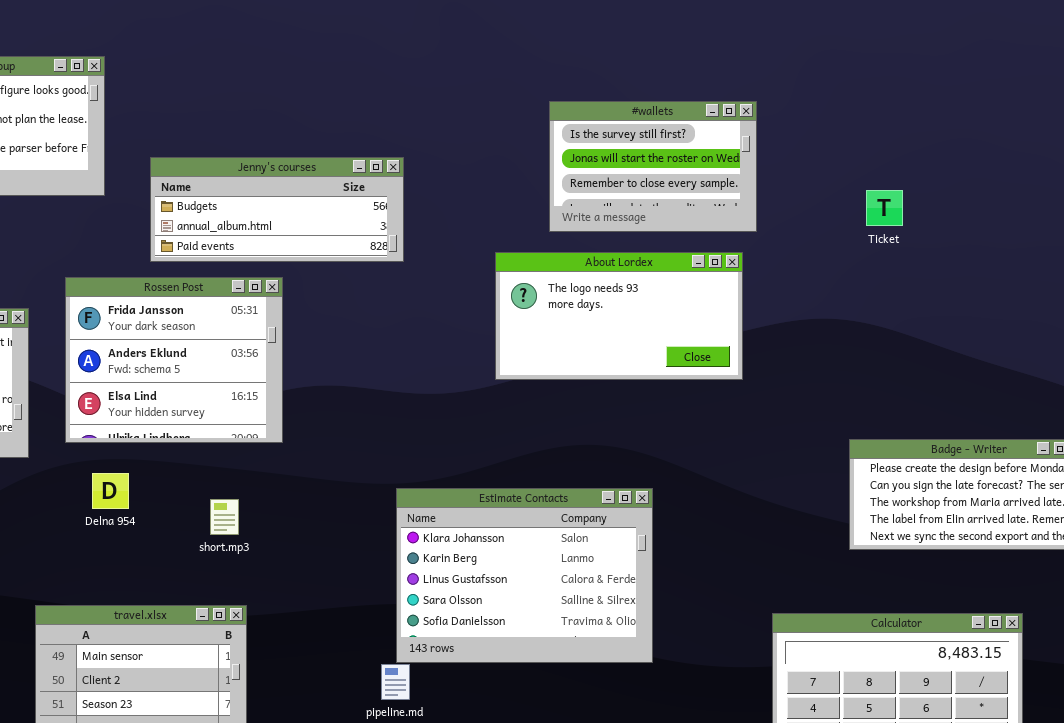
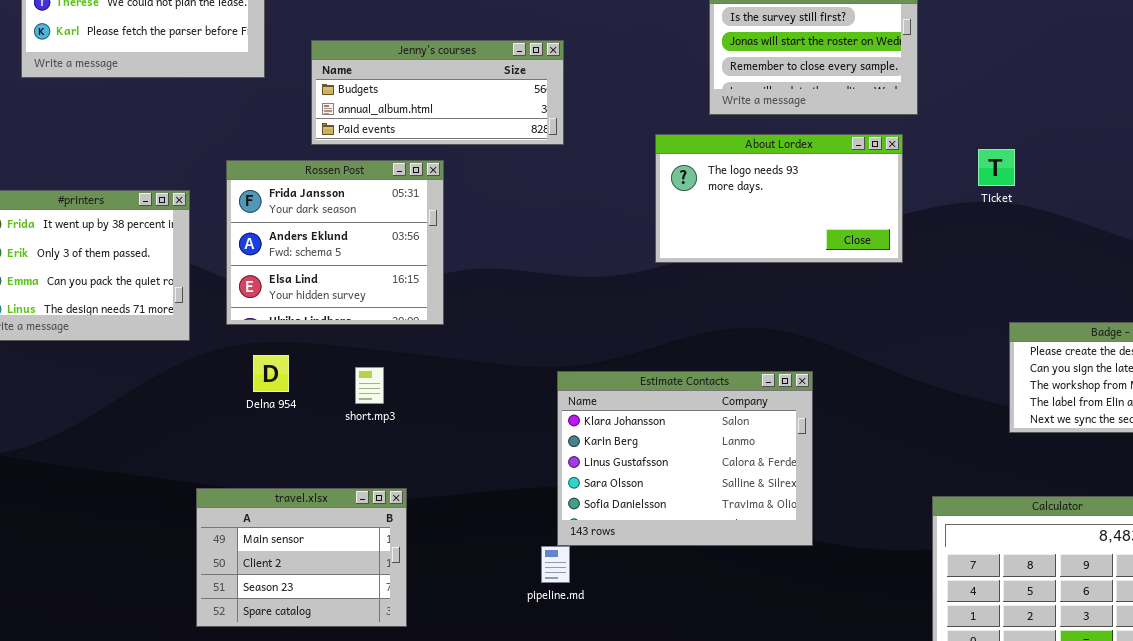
Ticket: [866,190,903,226] -> [978,149,1015,186], moved
short.mp3: [210,499,239,535] -> [355,367,384,404], moved

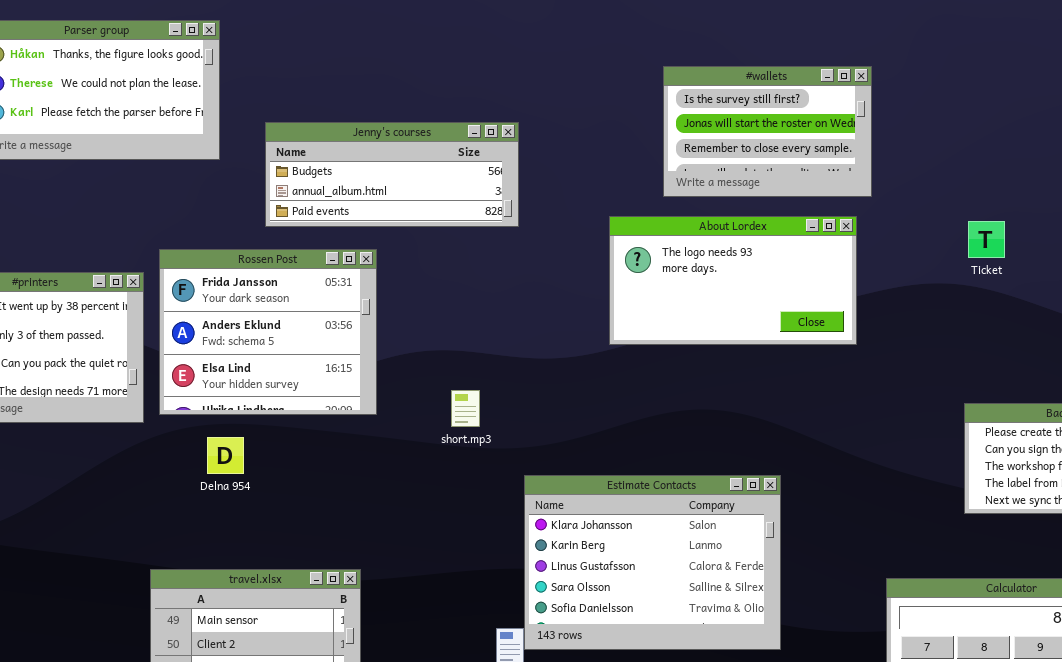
Ticket: [978,149,1015,186] -> [968,221,1005,258], moved
Rossen Post: [226,160,444,325] -> [159,249,377,415], moved
short.mp3: [355,367,384,404] -> [451,390,480,427], moved
Estimate Contacts: [557,371,813,546] -> [524,475,781,650], moved

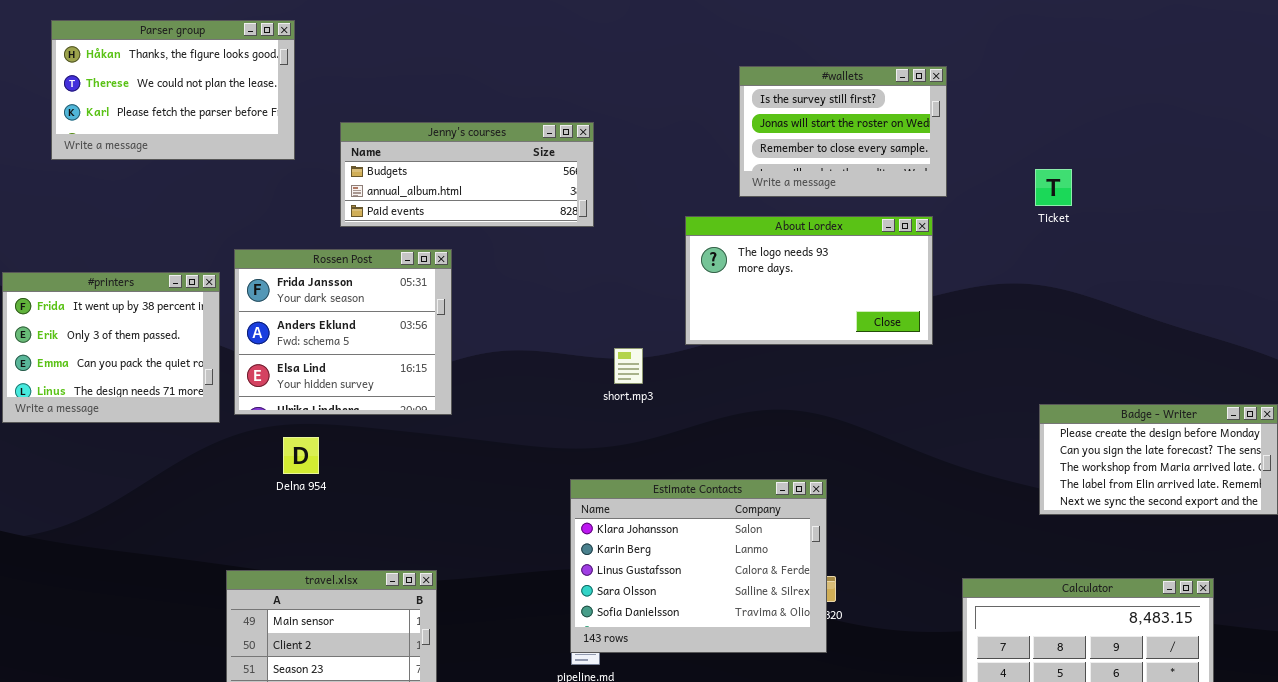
Ticket: [968,221,1005,258] -> [1035,169,1072,206], moved
short.mp3: [451,390,480,427] -> [614,348,643,384], moved
Estimate Contacts: [524,475,781,650] -> [570,479,827,653], moved

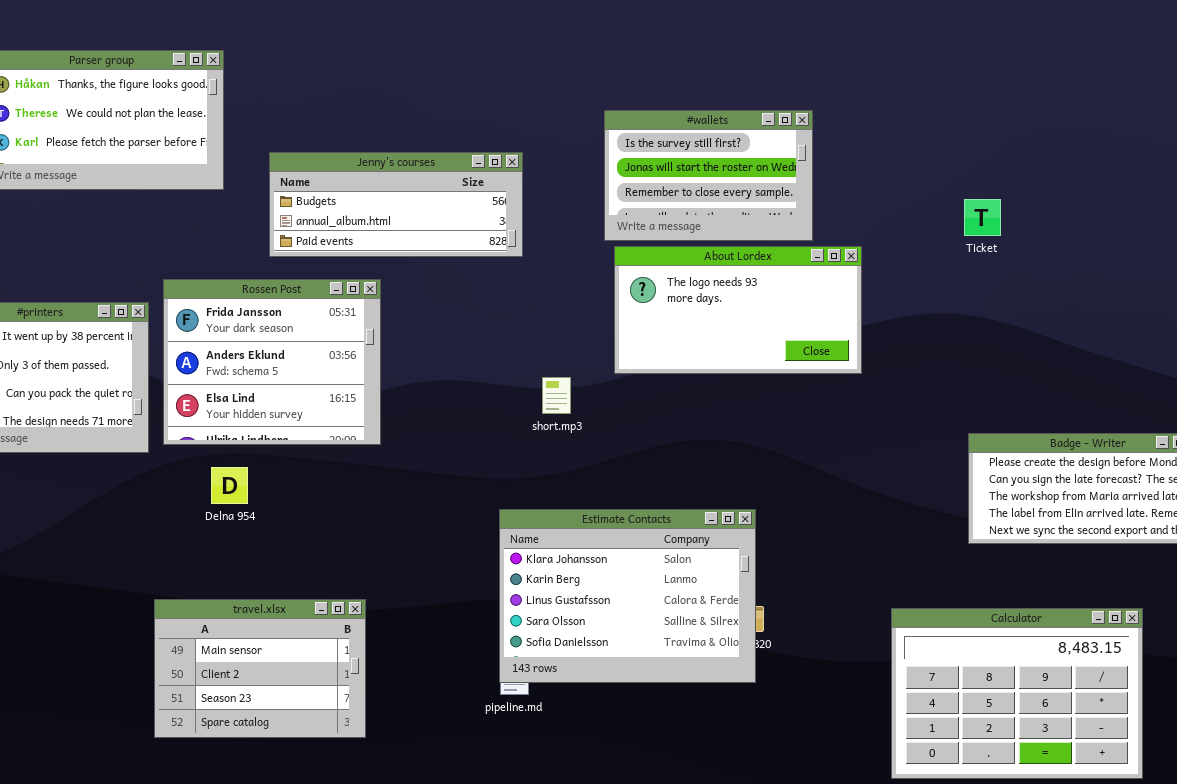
#wallets: [739,66,947,197] -> [604,110,813,241], moved

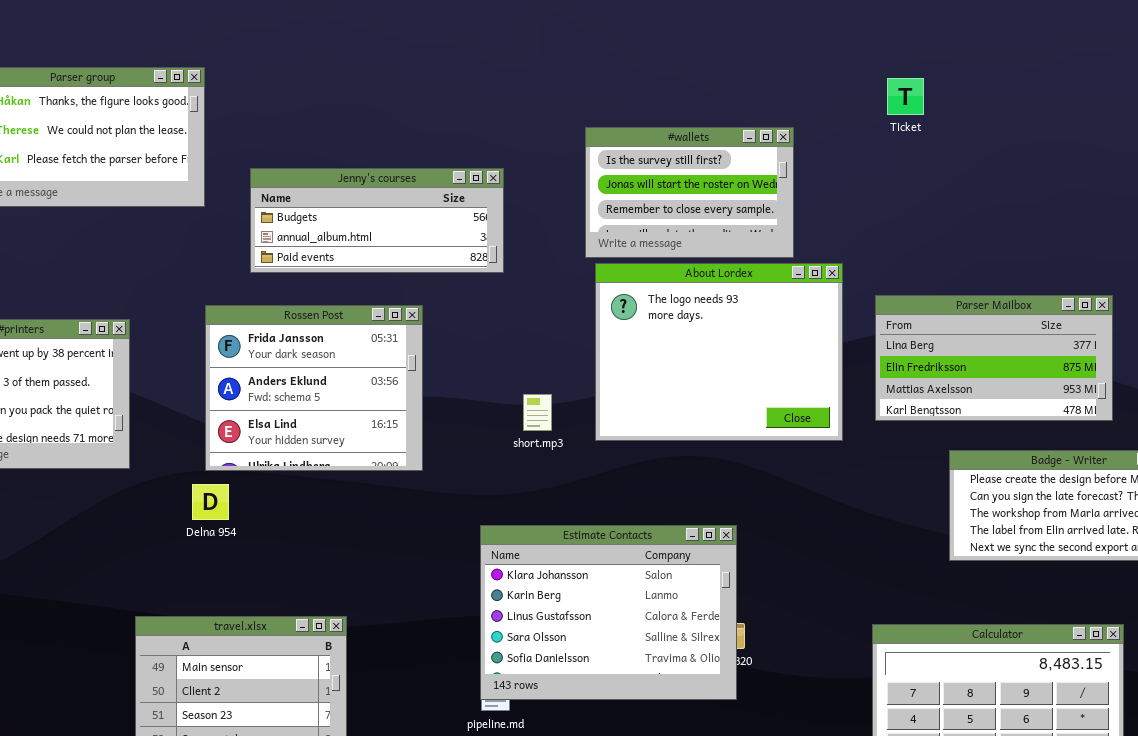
Ticket: [964,199,1001,236] -> [887,78,924,115], moved
About Lordex: [614,246,862,374] -> [595,263,843,441], resized
Rossen Post: [163,279,381,445] -> [205,305,423,471], moved
Parser Mailbox: none -> [875,295,1113,421], opened

